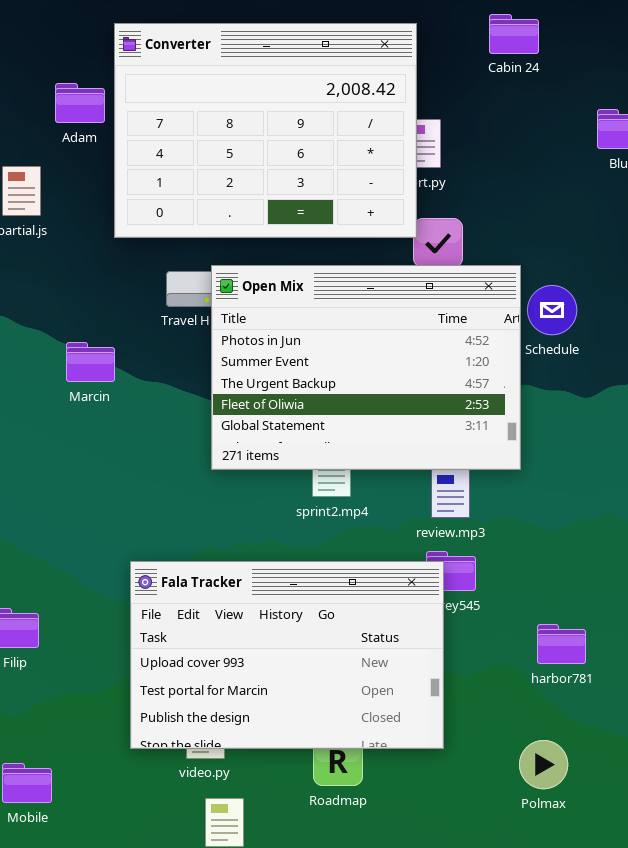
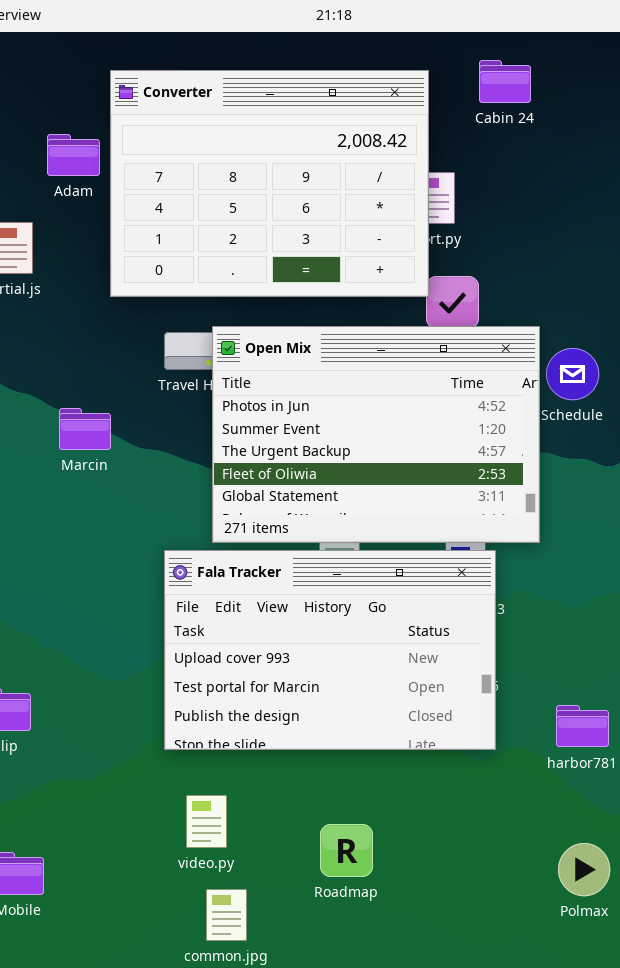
Cabin 24: [489,14,539,54] -> [479,60,531,103], moved
Fala Tracker: [130,561,444,749] -> [164,550,496,750], moved
Polmax: [519,740,568,789] -> [558,843,610,896], moved

